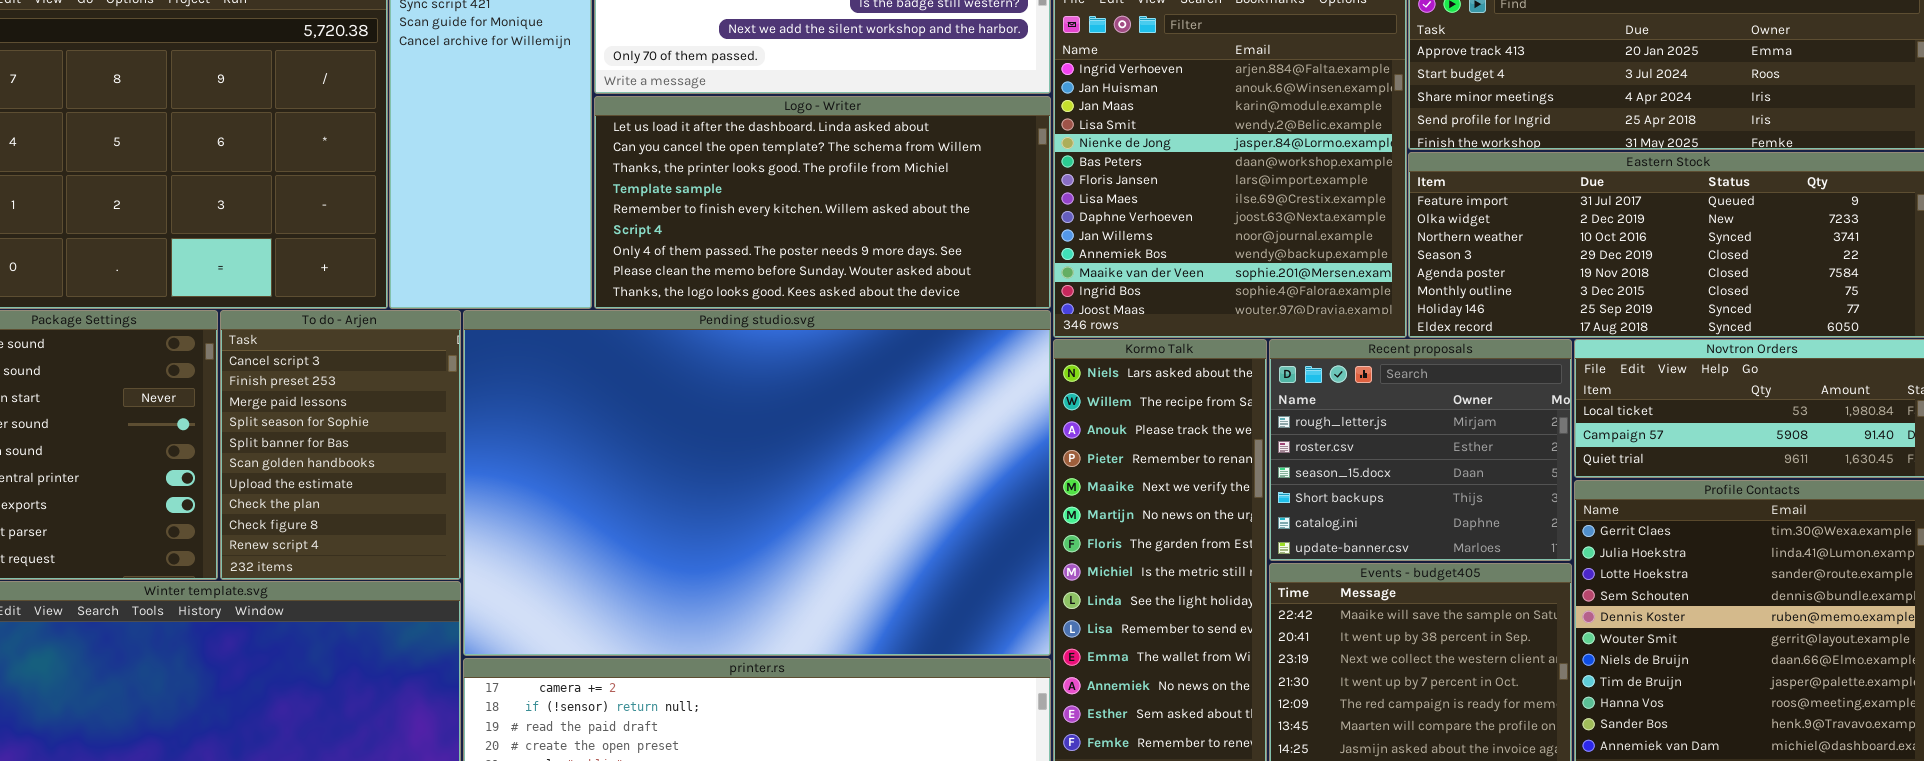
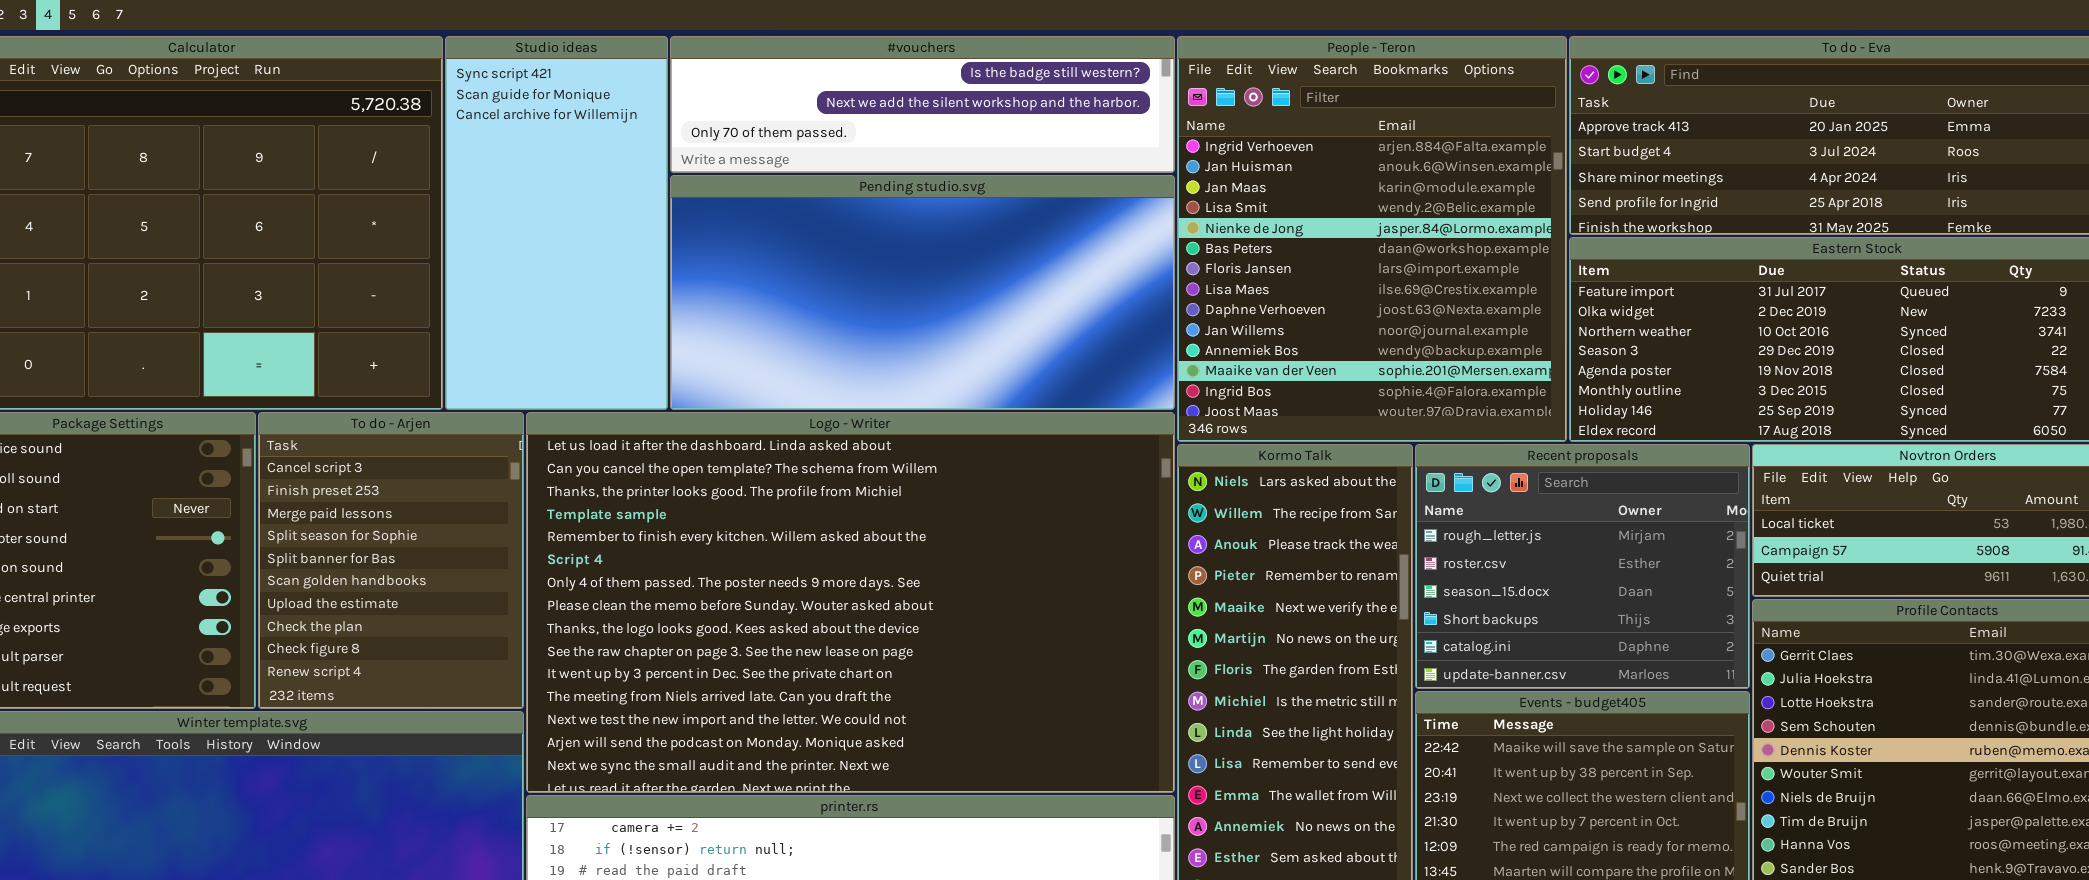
Logo - Writer: [594,96,1051,309] -> [526,412,1175,793], moved, resized
Pending studio.svg: [463,310,1051,656] -> [670,175,1175,410], moved, resized

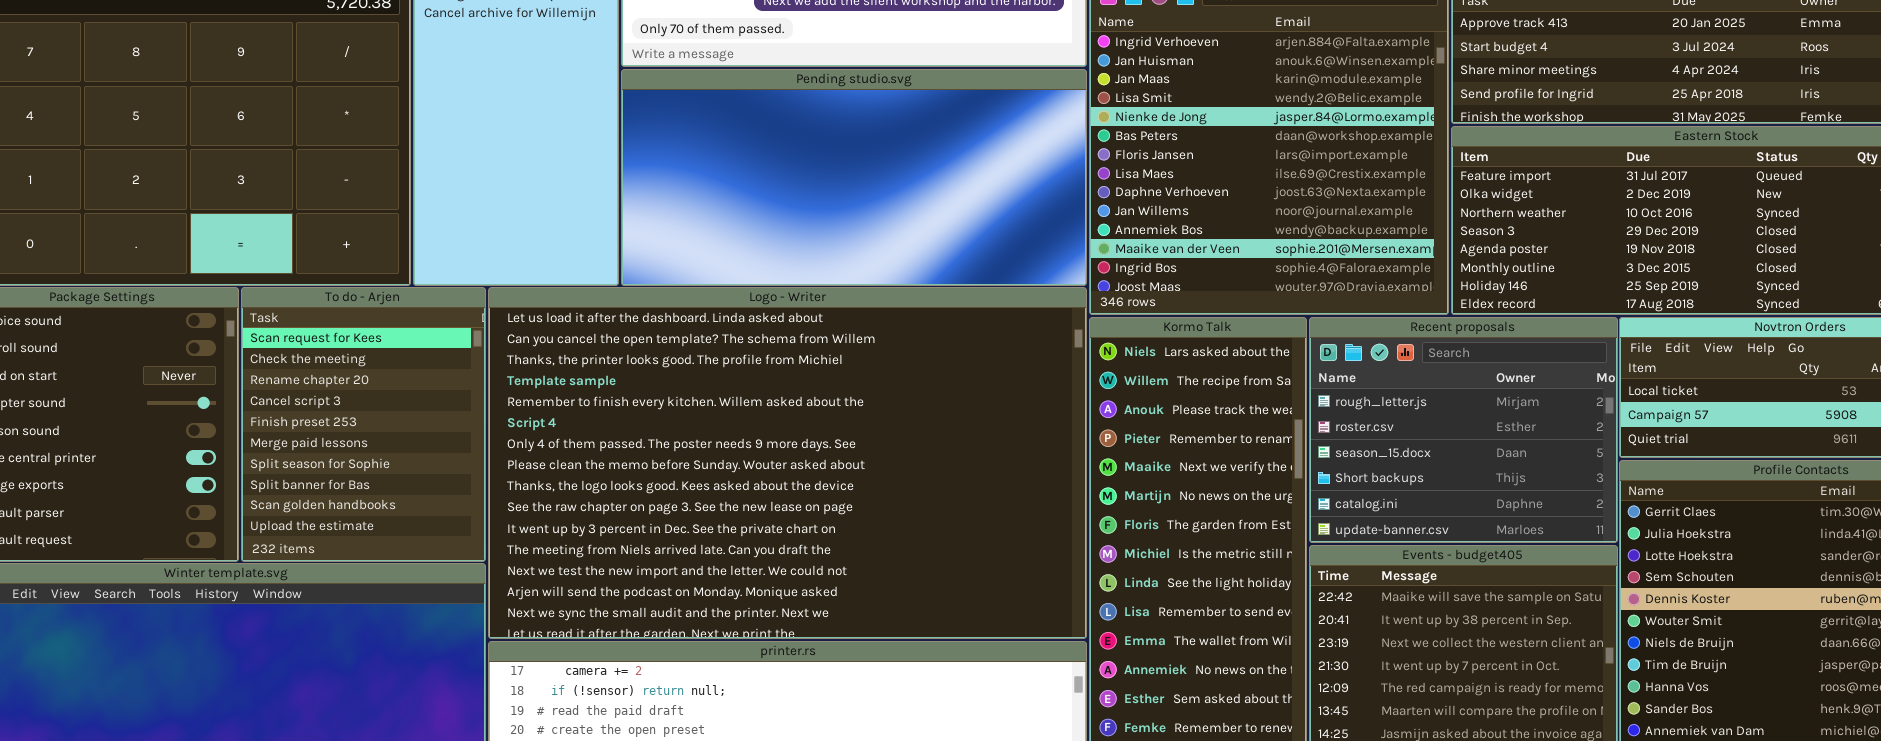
To do - Arjen: [258,412,524,709] -> [241,287,486,562], scrolled up 3 rows

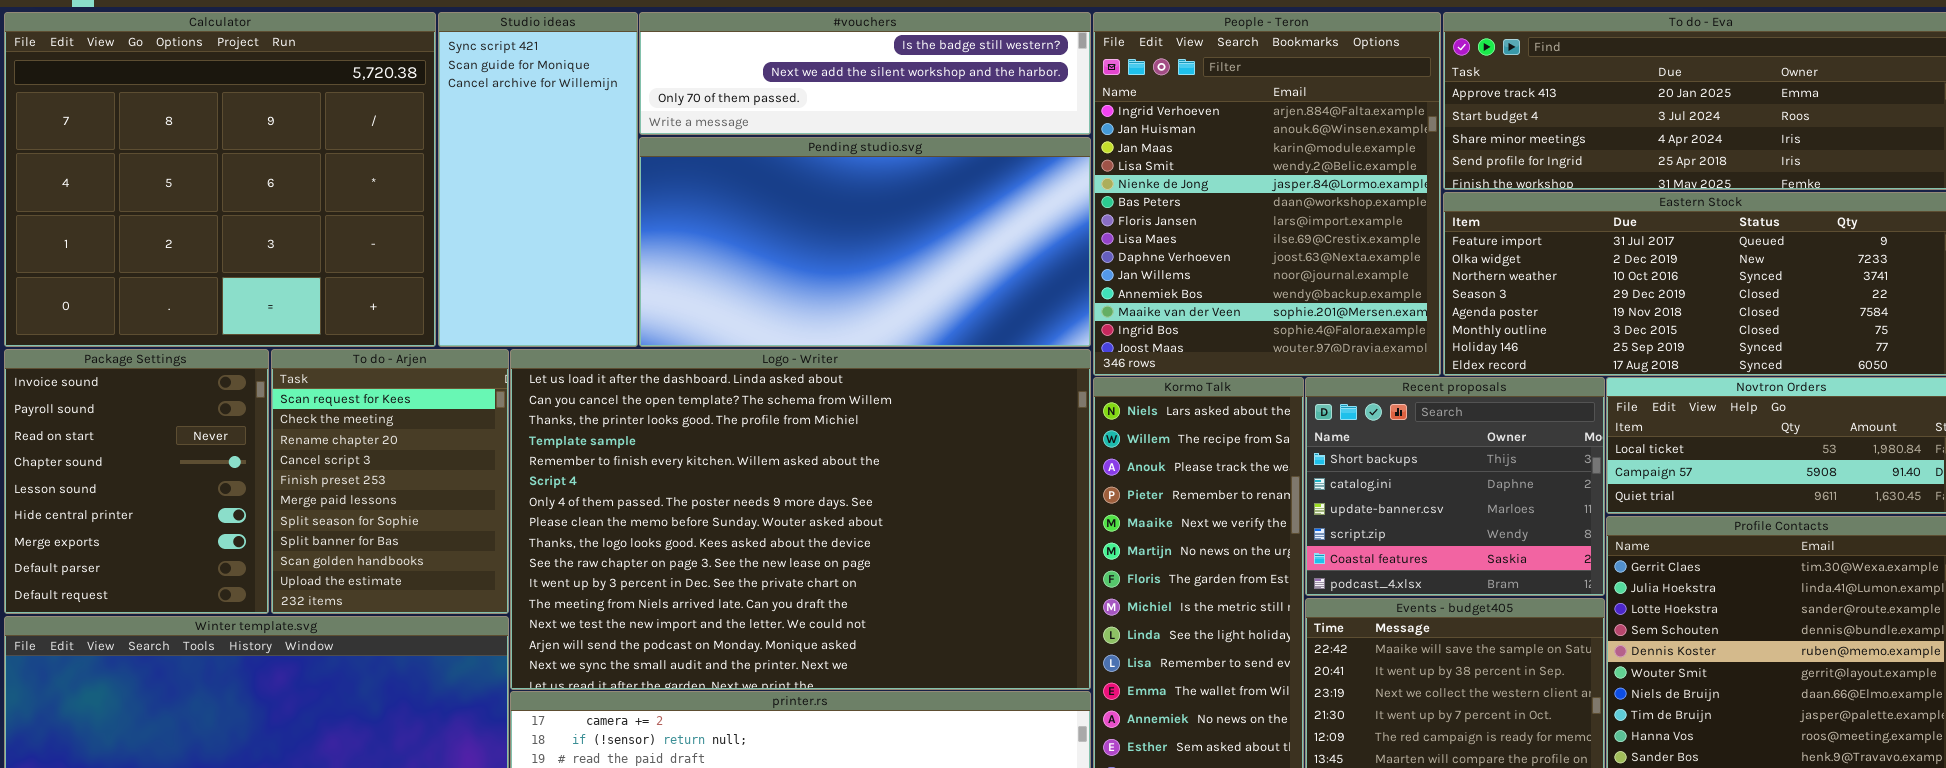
Recent proposals: [1309,317,1618,543] -> [1305,377,1605,596], scrolled down 3 rows

